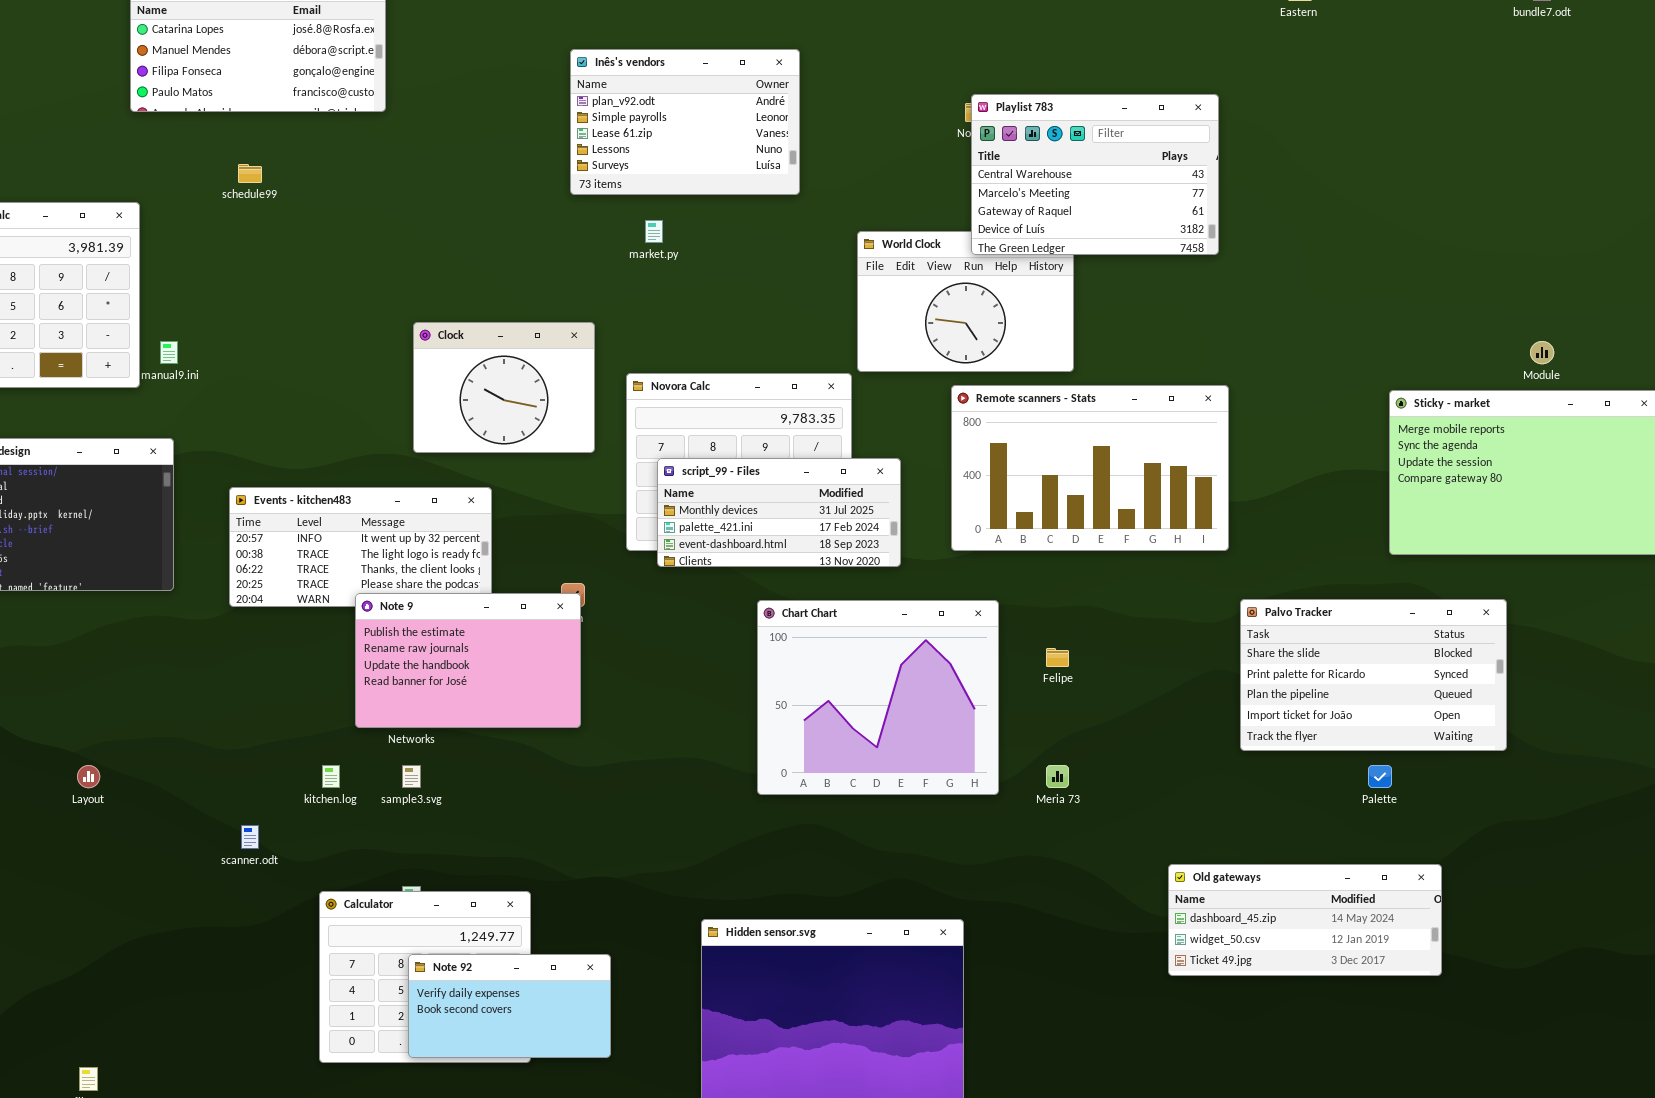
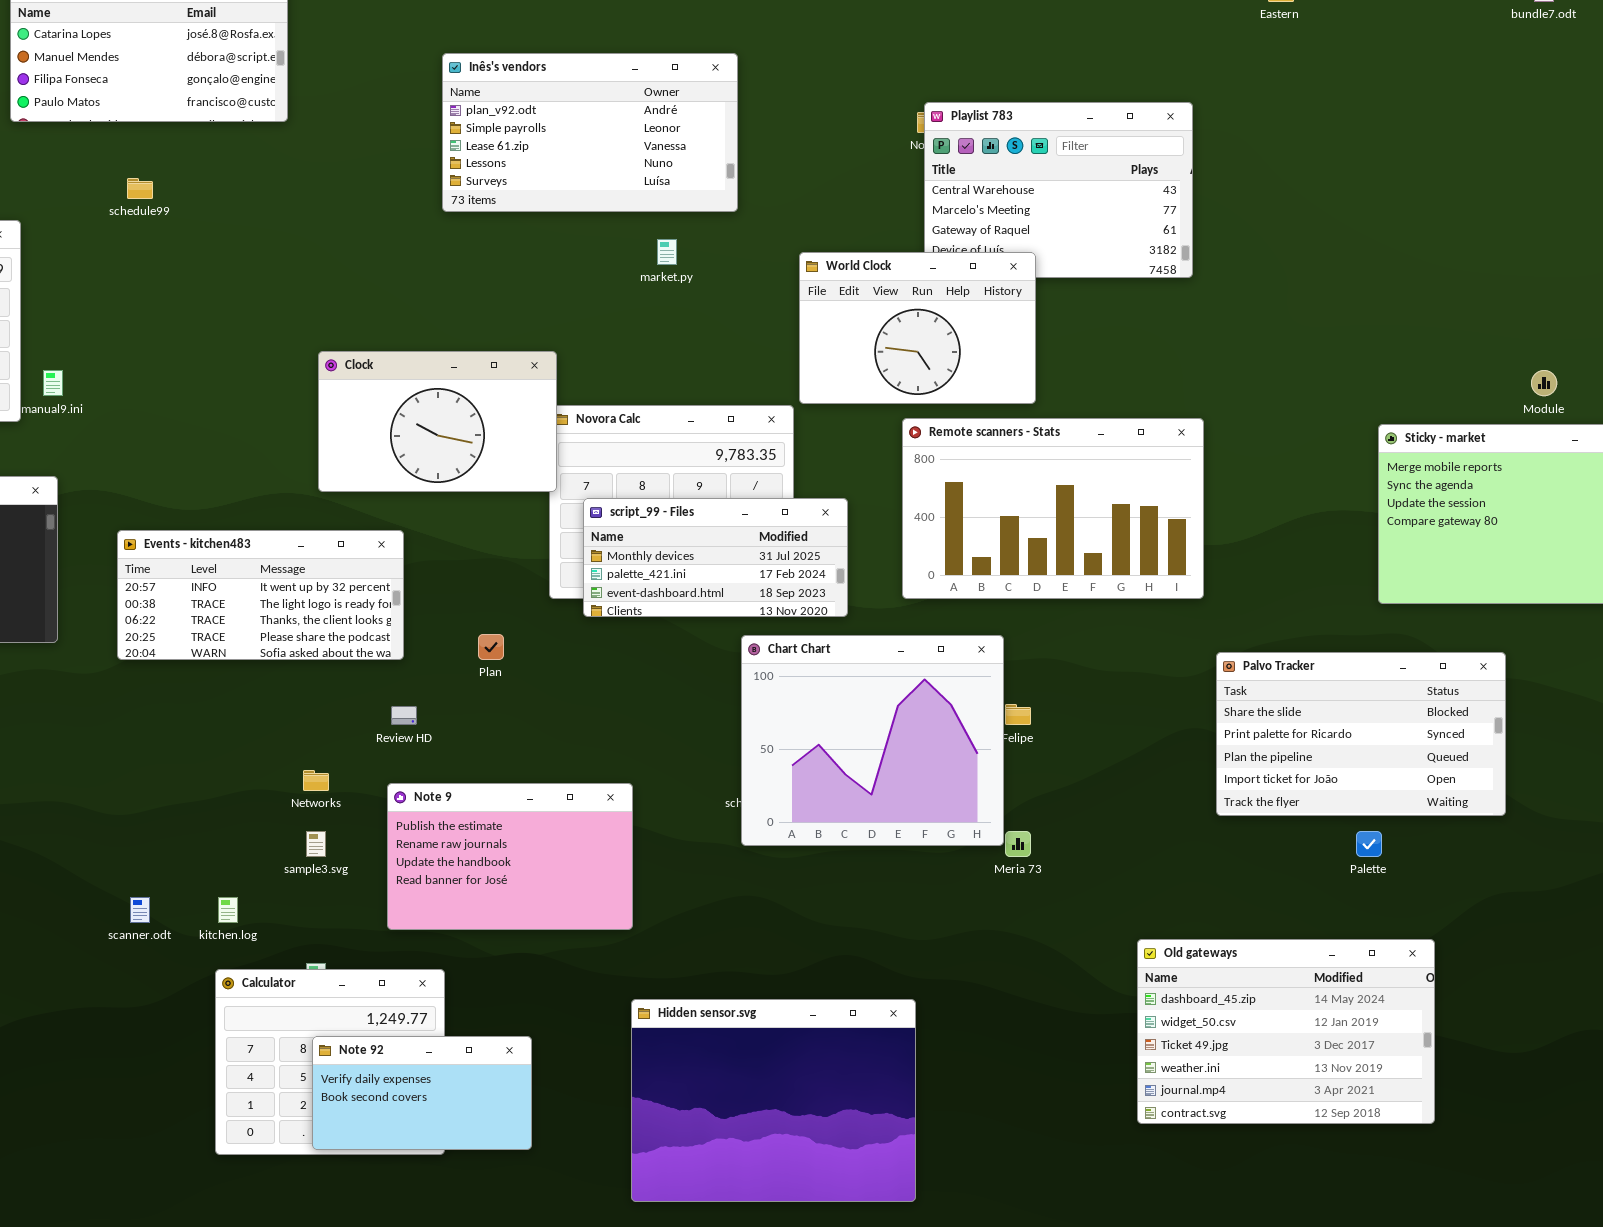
Inês's vendors: [570,49,800,195] -> [442,53,738,212], resized
market.py: [645,220,663,243] -> [657,239,677,265], moved
World Clock: [857,231,1074,372] -> [799,252,1036,404], raised
Clock: [413,322,595,453] -> [318,351,557,492], resized
Note 9: [355,593,581,728] -> [387,783,633,930], moved
Chart Chart: [757,600,999,795] -> [741,635,1004,846], moved
kitchen.log: [322,765,340,788] -> [218,897,238,923], moved
Old gateways: [1168,864,1442,976] -> [1137,939,1435,1124], resized

